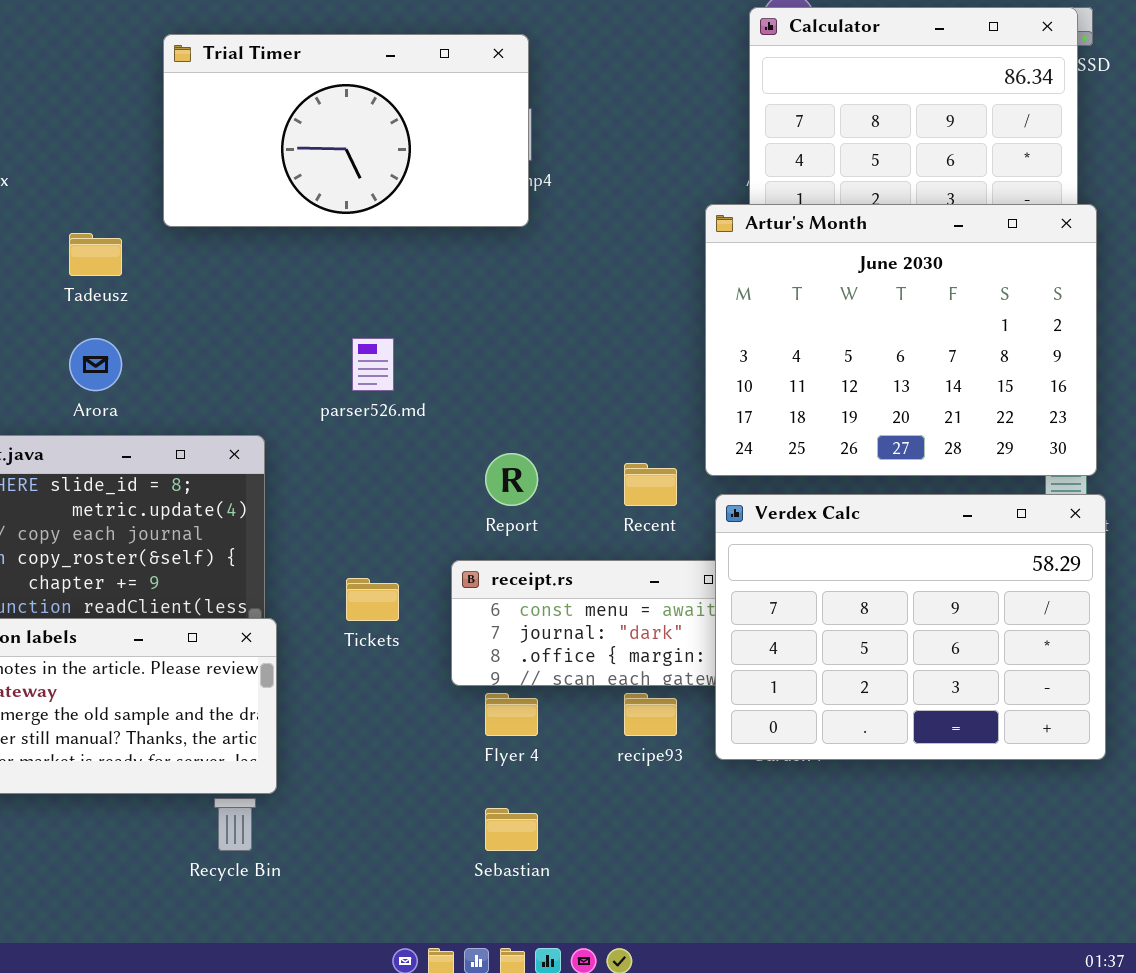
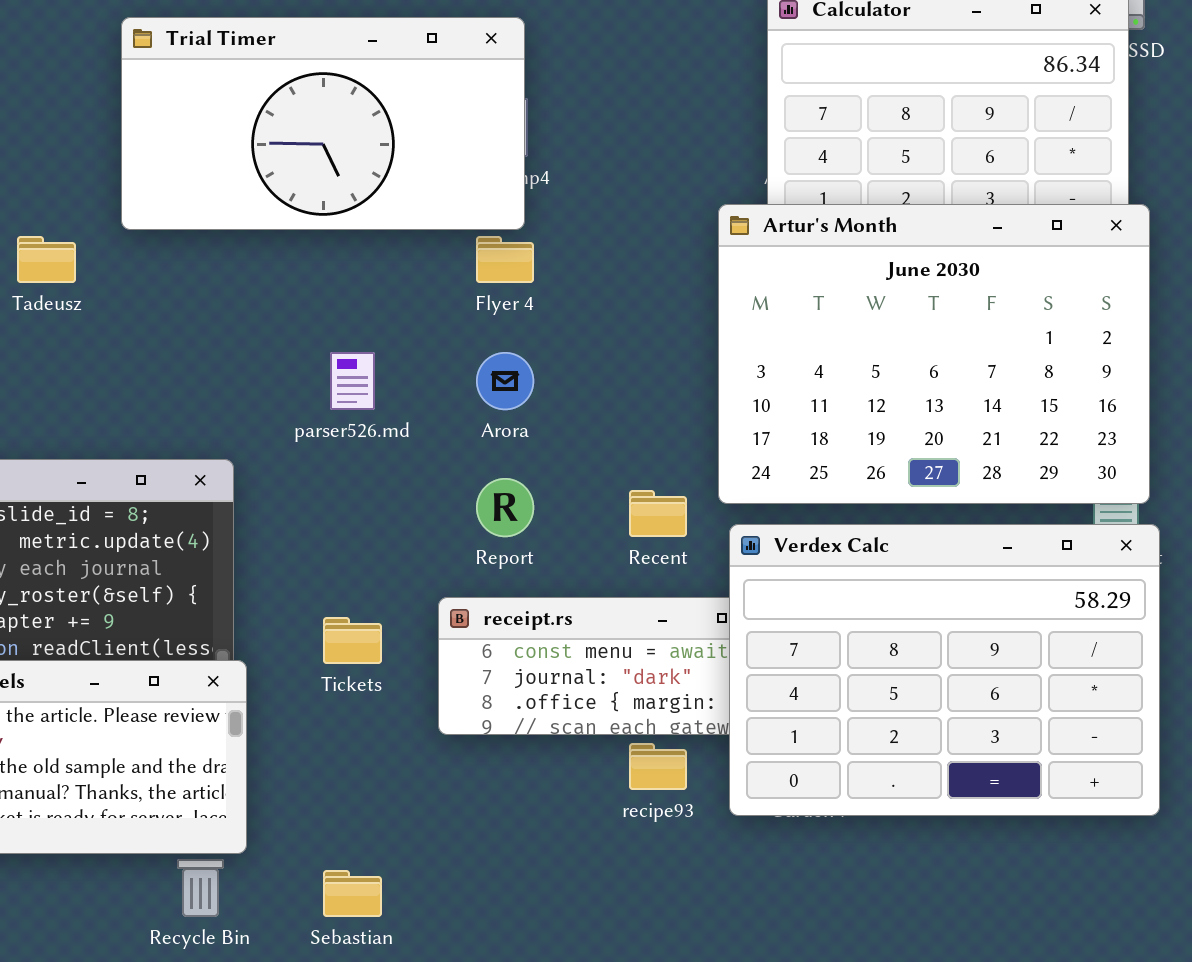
Arora: [69,338,122,391] -> [476,352,534,410], moved
Flyer 4: [485,693,538,736] -> [476,236,534,283], moved
Sebastian: [485,808,538,851] -> [323,870,382,917], moved

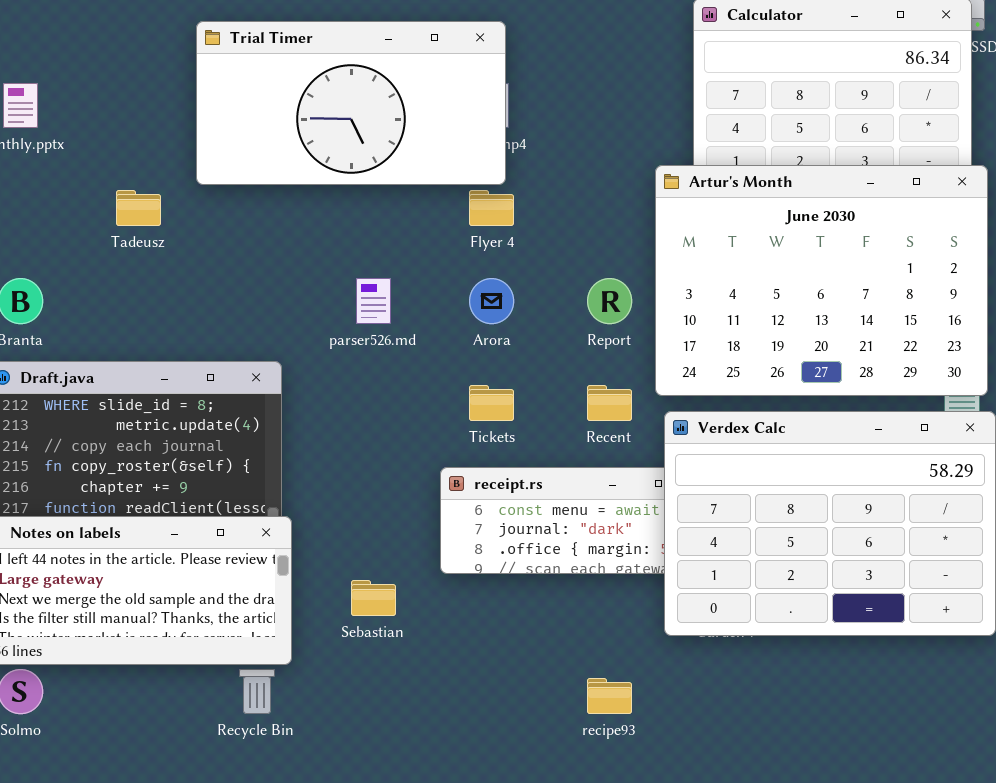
Report: [476,478,534,537] -> [587,278,632,324], moved
Tickets: [323,617,382,664] -> [469,385,514,421], moved
recipe93: [629,743,687,790] -> [587,678,632,714], moved
Sebastian: [323,870,382,917] -> [351,580,396,616], moved

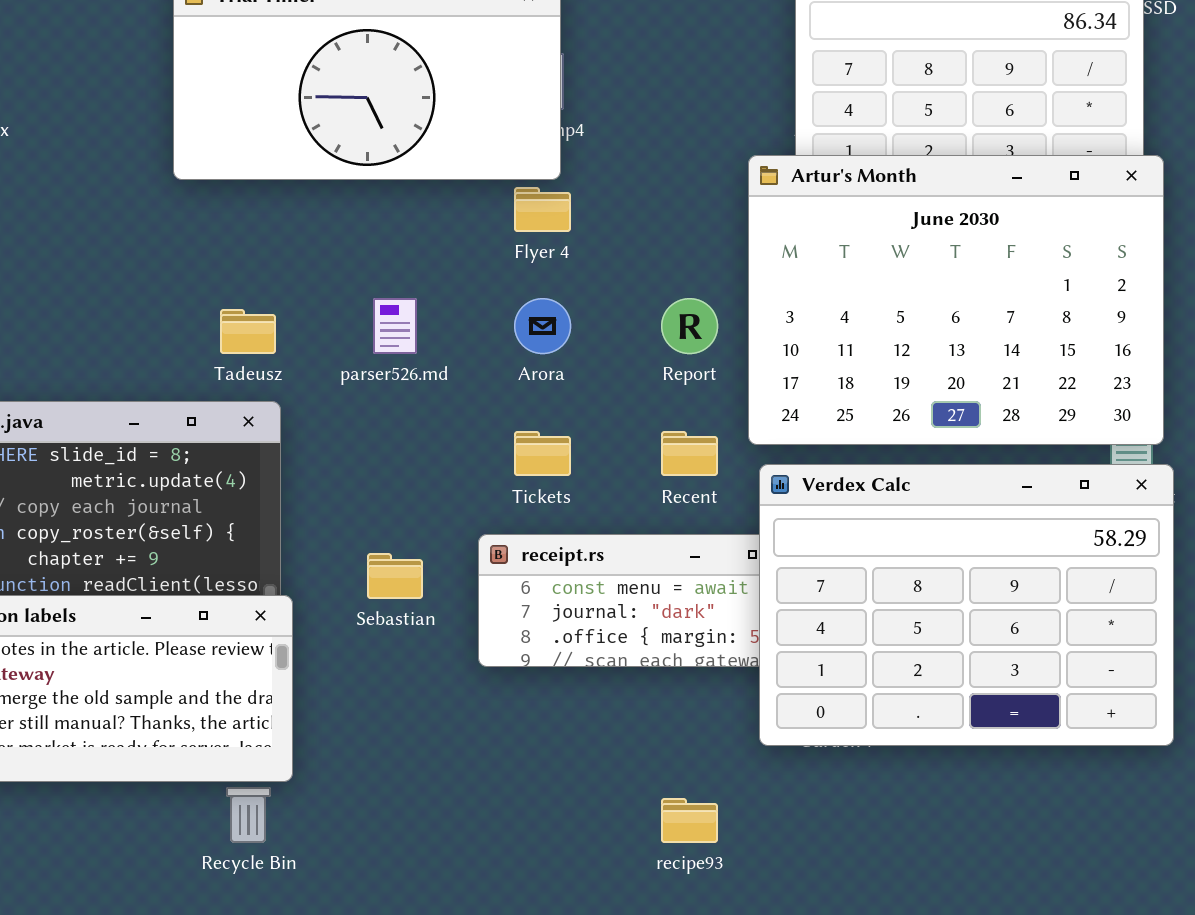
Tadeusz: [116,190,161,226] -> [220,309,276,354], moved
Sebastian: [351,580,396,616] -> [367,553,423,599], moved

